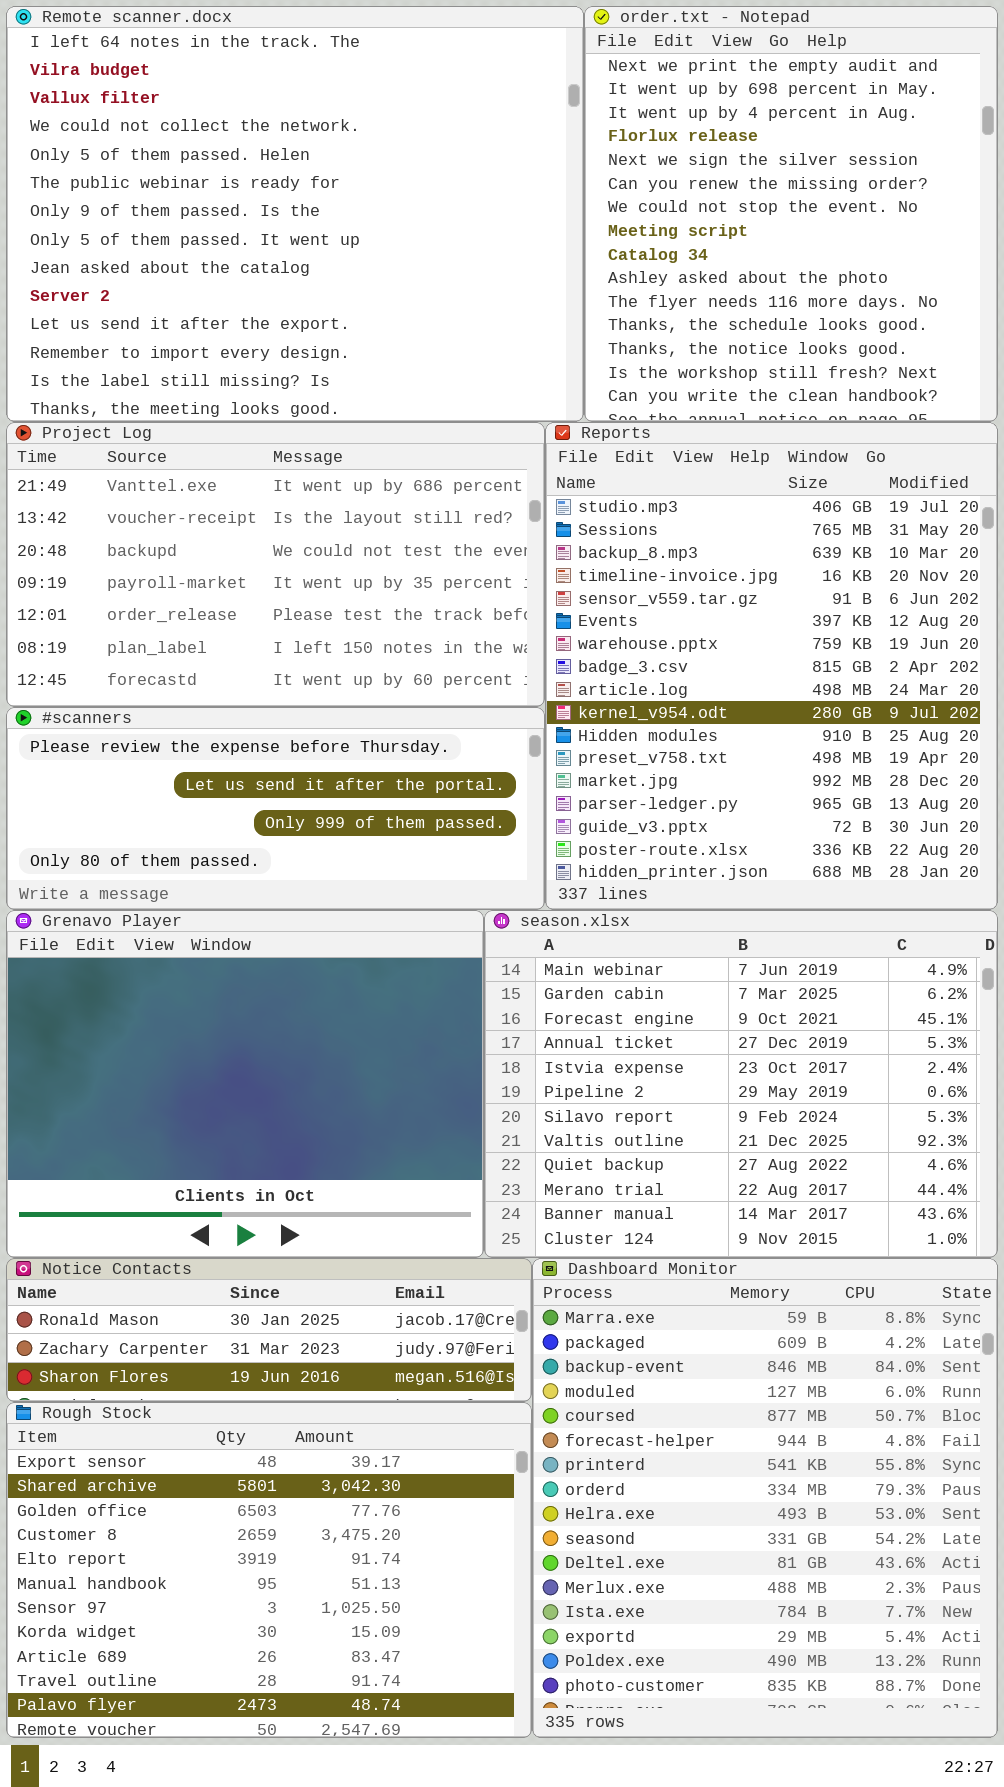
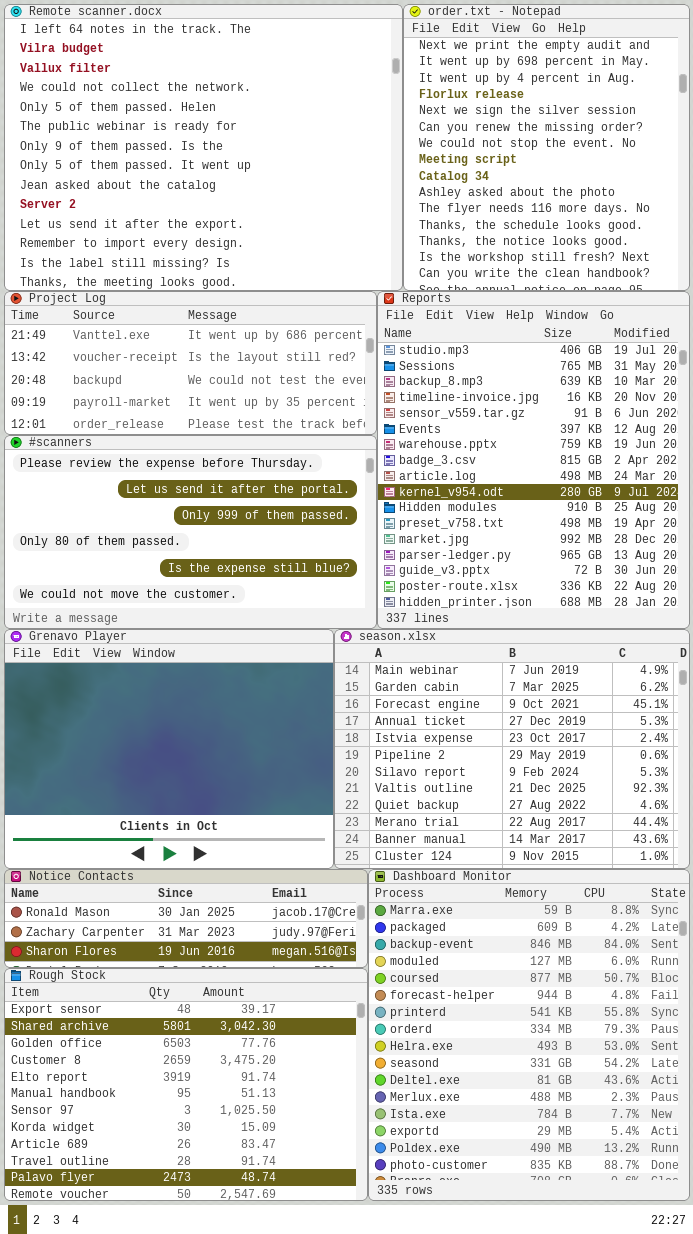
Project Log: [6,422,545,707] -> [4,291,377,435], resized
#scanners: [6,707,545,910] -> [4,435,377,629], resized

